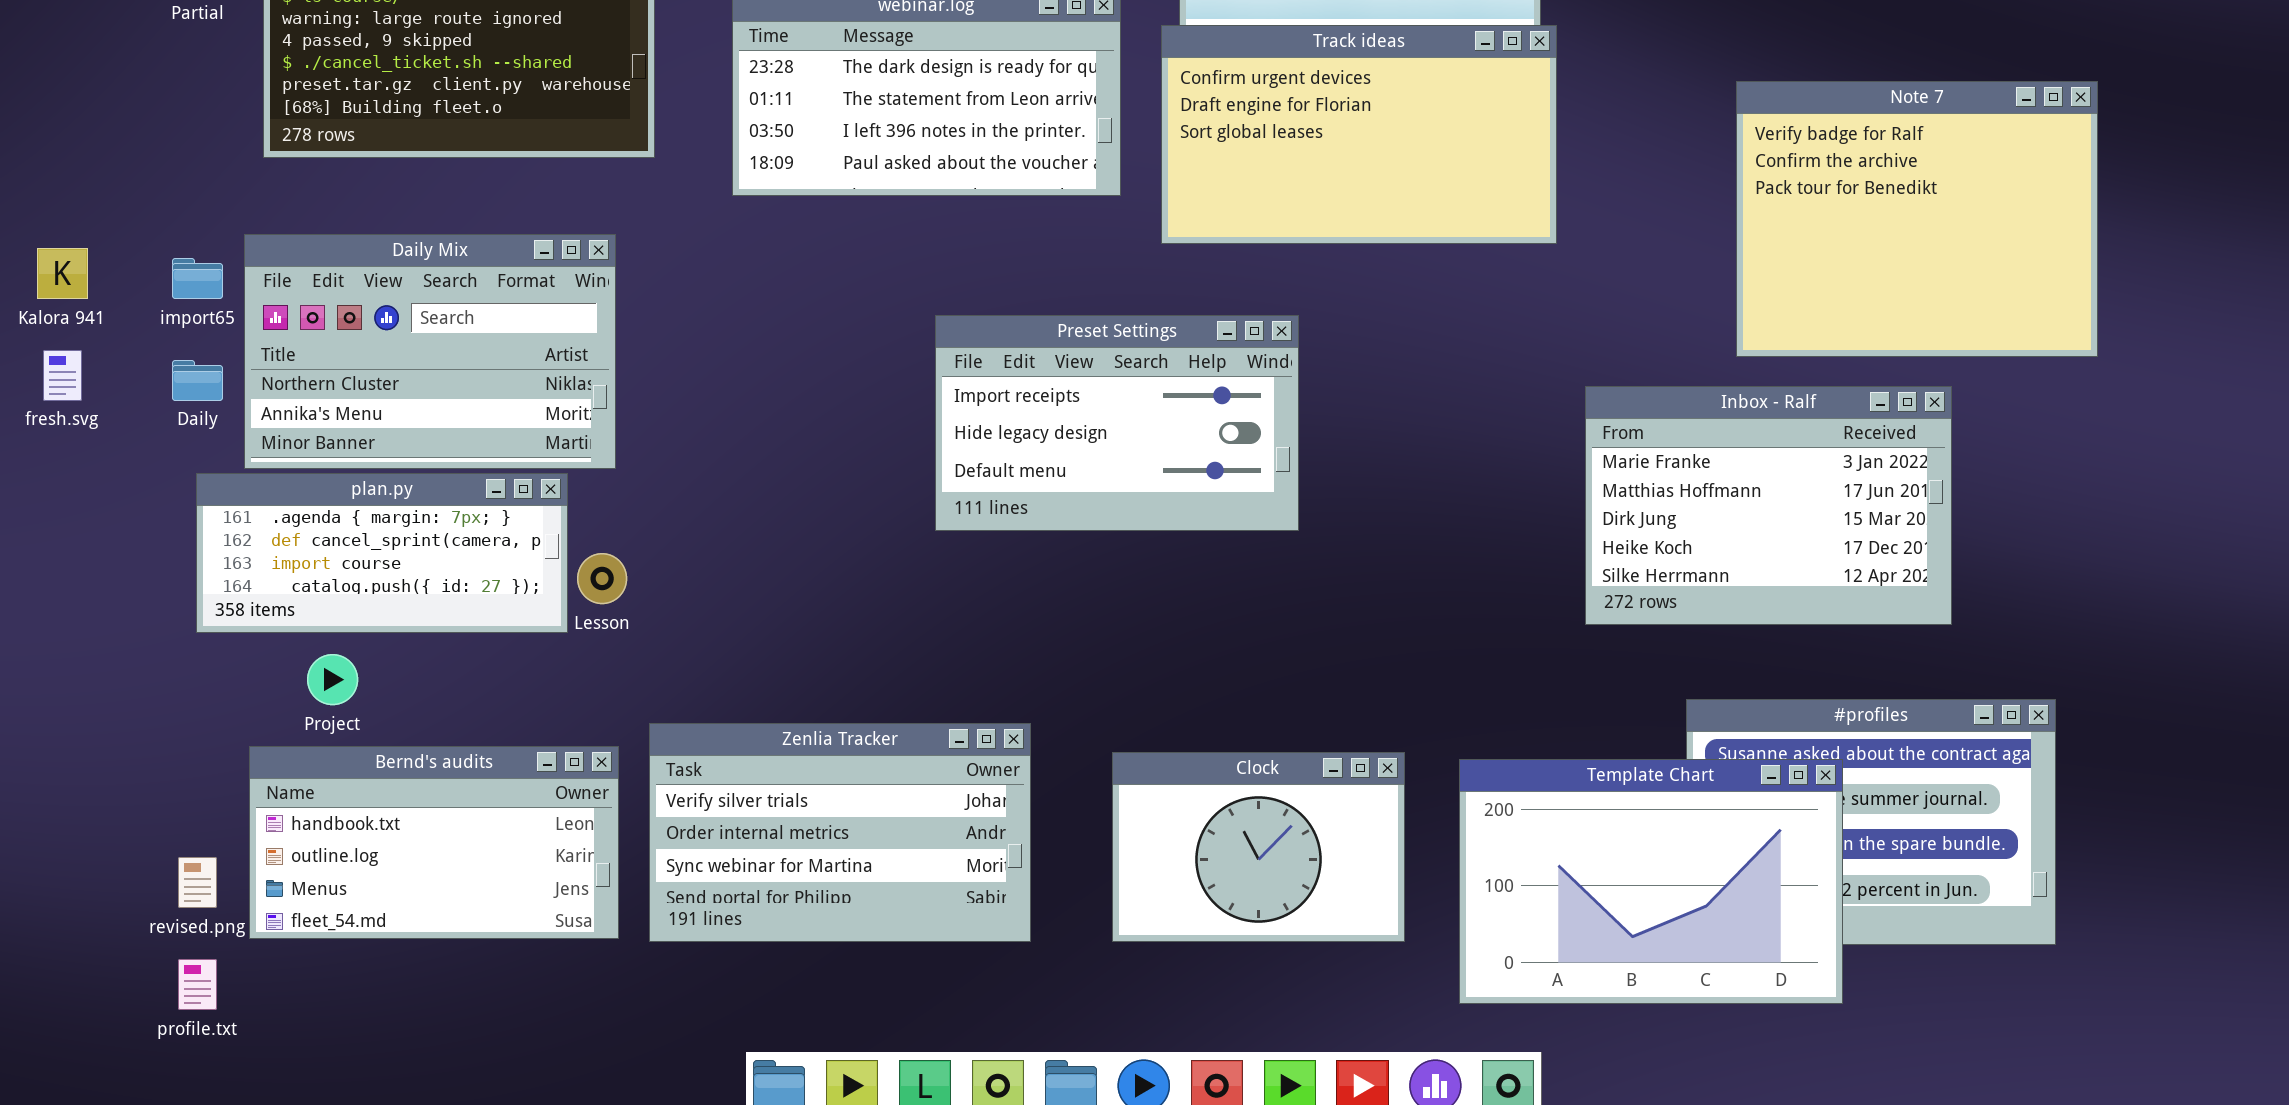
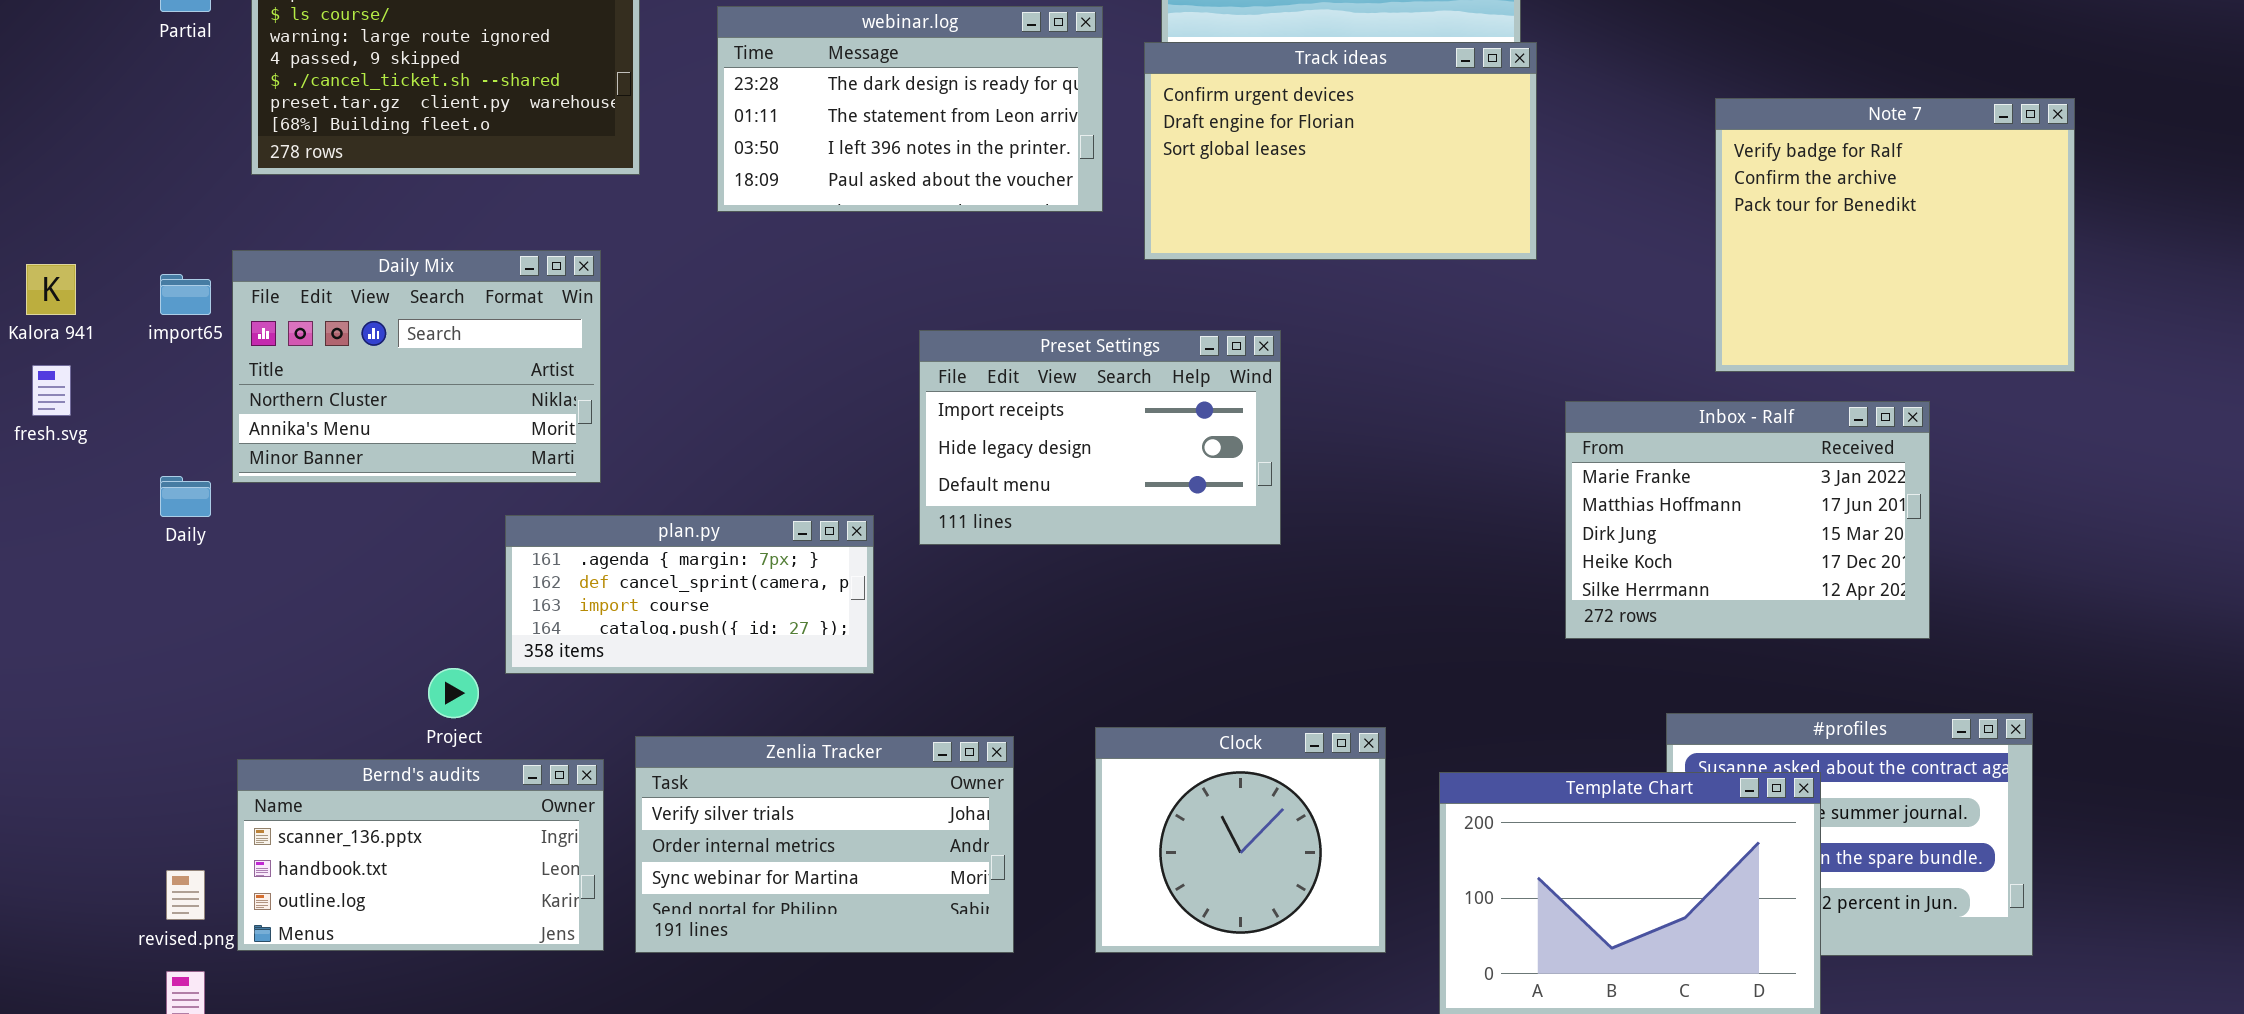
Daily: [172,360,223,401] -> [160,476,211,517], moved
plan.py: [196,473,568,633] -> [505,515,874,674], moved
Project: [307,654,358,705] -> [428,668,479,718], moved
Bernd's audits: [249,746,619,939] -> [237,759,604,951], scrolled up 1 row
Clock: [1112,752,1405,942] -> [1095,727,1386,953], resized

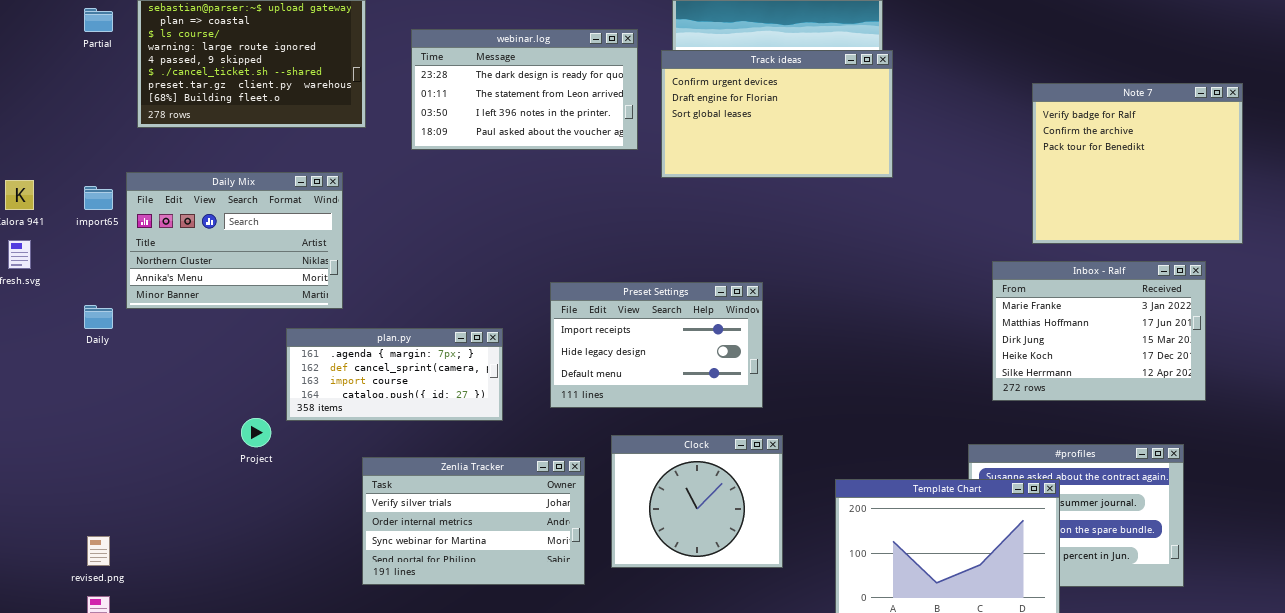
Note 7: [1715,98,2075,372] -> [1032,83,1243,244], moved
Preset Settings: [919,330,1281,545] -> [550,282,763,408], moved
Inbox - Ralf: [1565,401,1930,639] -> [992,261,1206,401], moved
Clock: [1095,727,1386,953] -> [611,435,783,568], moved
Bernd's audits: [237,759,604,951] -> none, closed

